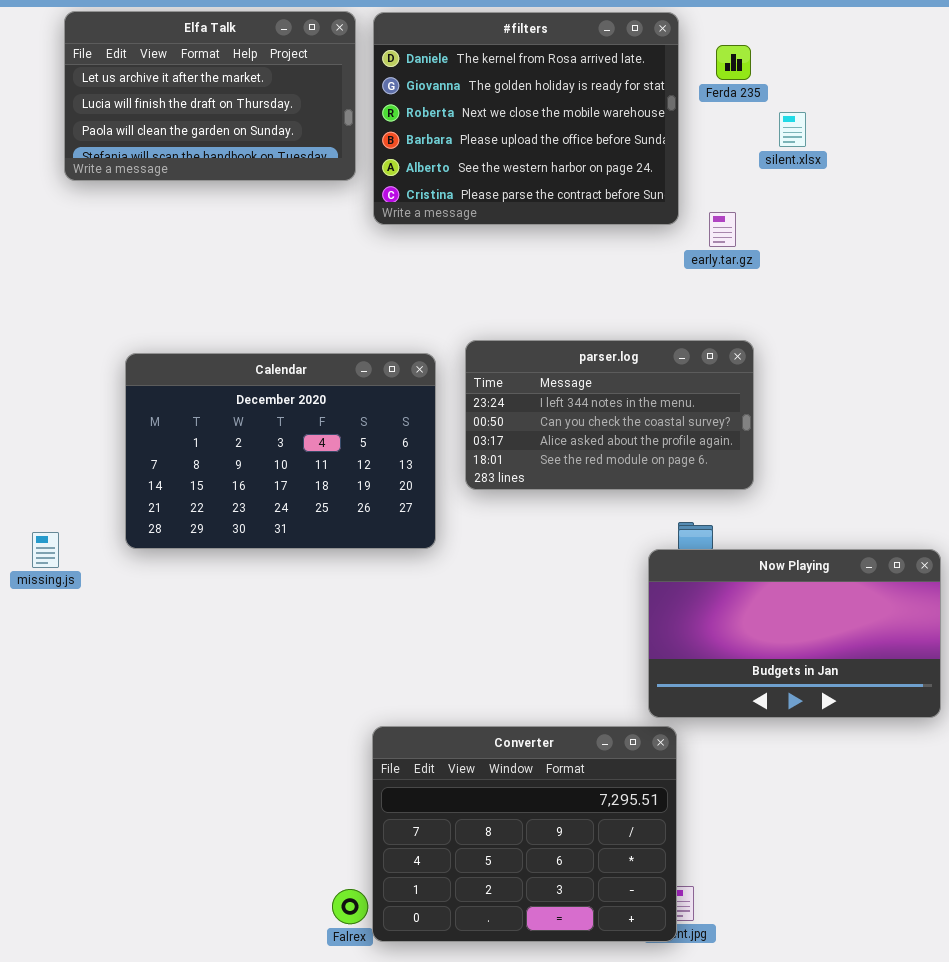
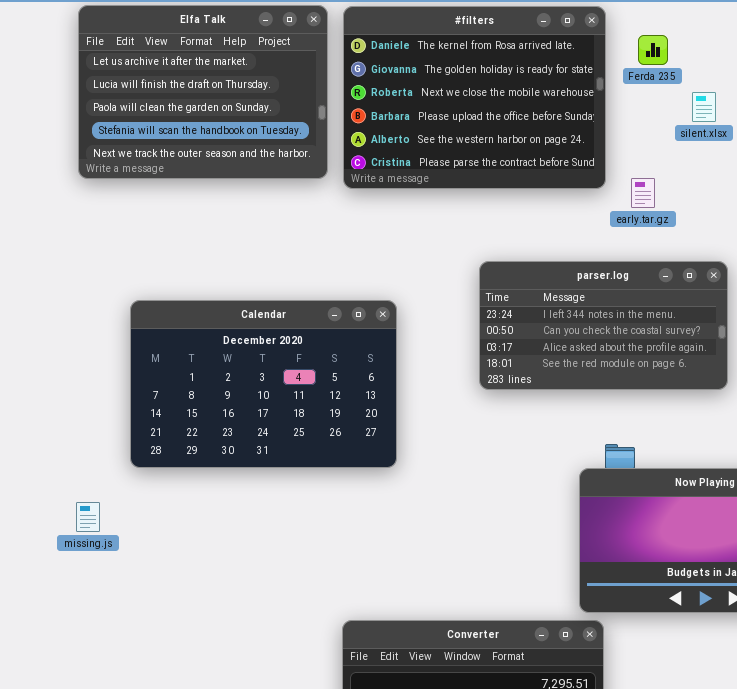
Elfa Talk: [64,11,356,181] -> [78,5,328,179], resized
parser.log: [465,340,754,490] -> [479,261,728,390], moved
missing.js: [32,532,59,568] -> [76,502,100,532], moved

